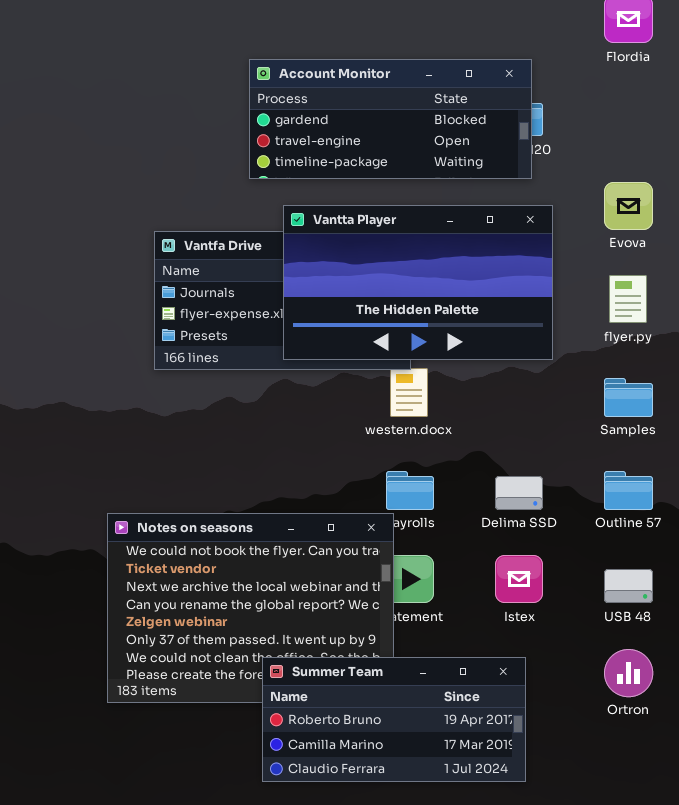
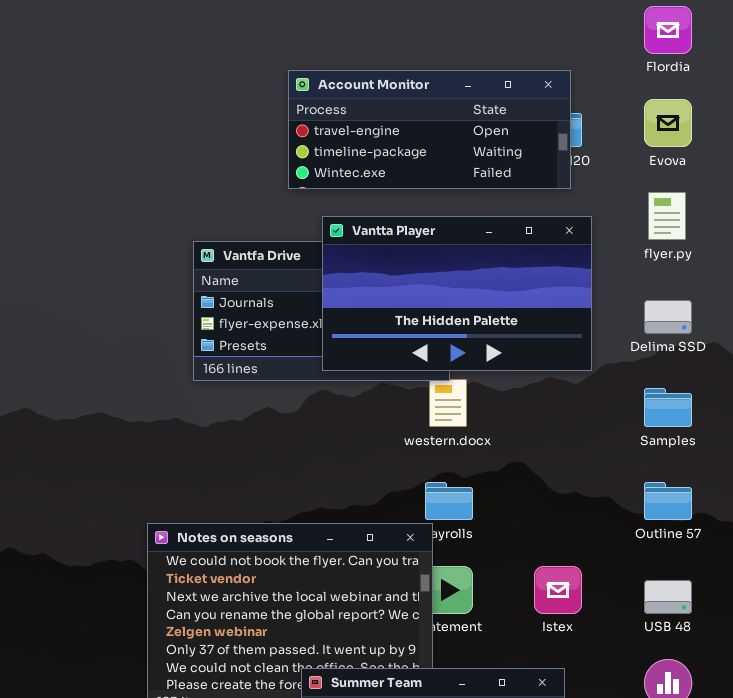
Account Monitor: [249,59,532,179] -> [288,70,571,189], scrolled down 1 row
Evova: [604,182,653,230] -> [644,99,692,147], moved
flyer.py: [609,275,647,323] -> [648,192,686,240], moved
Delima SSD: [495,476,543,510] -> [644,300,692,334], moved

